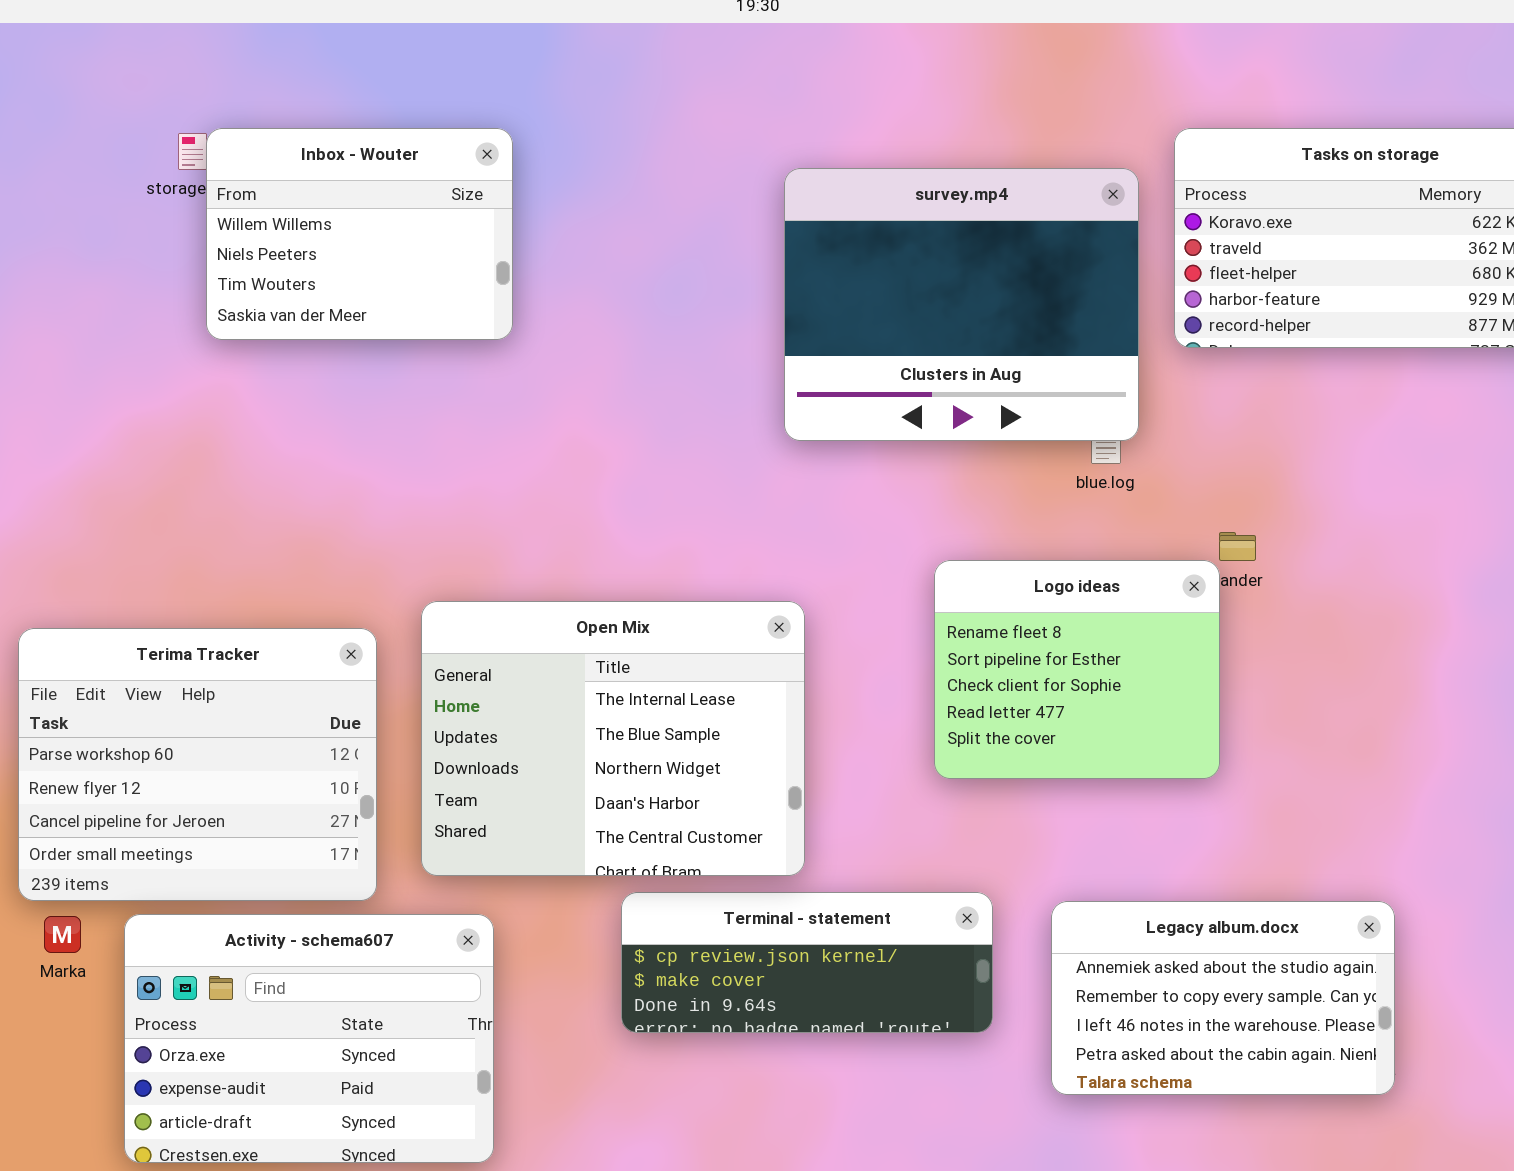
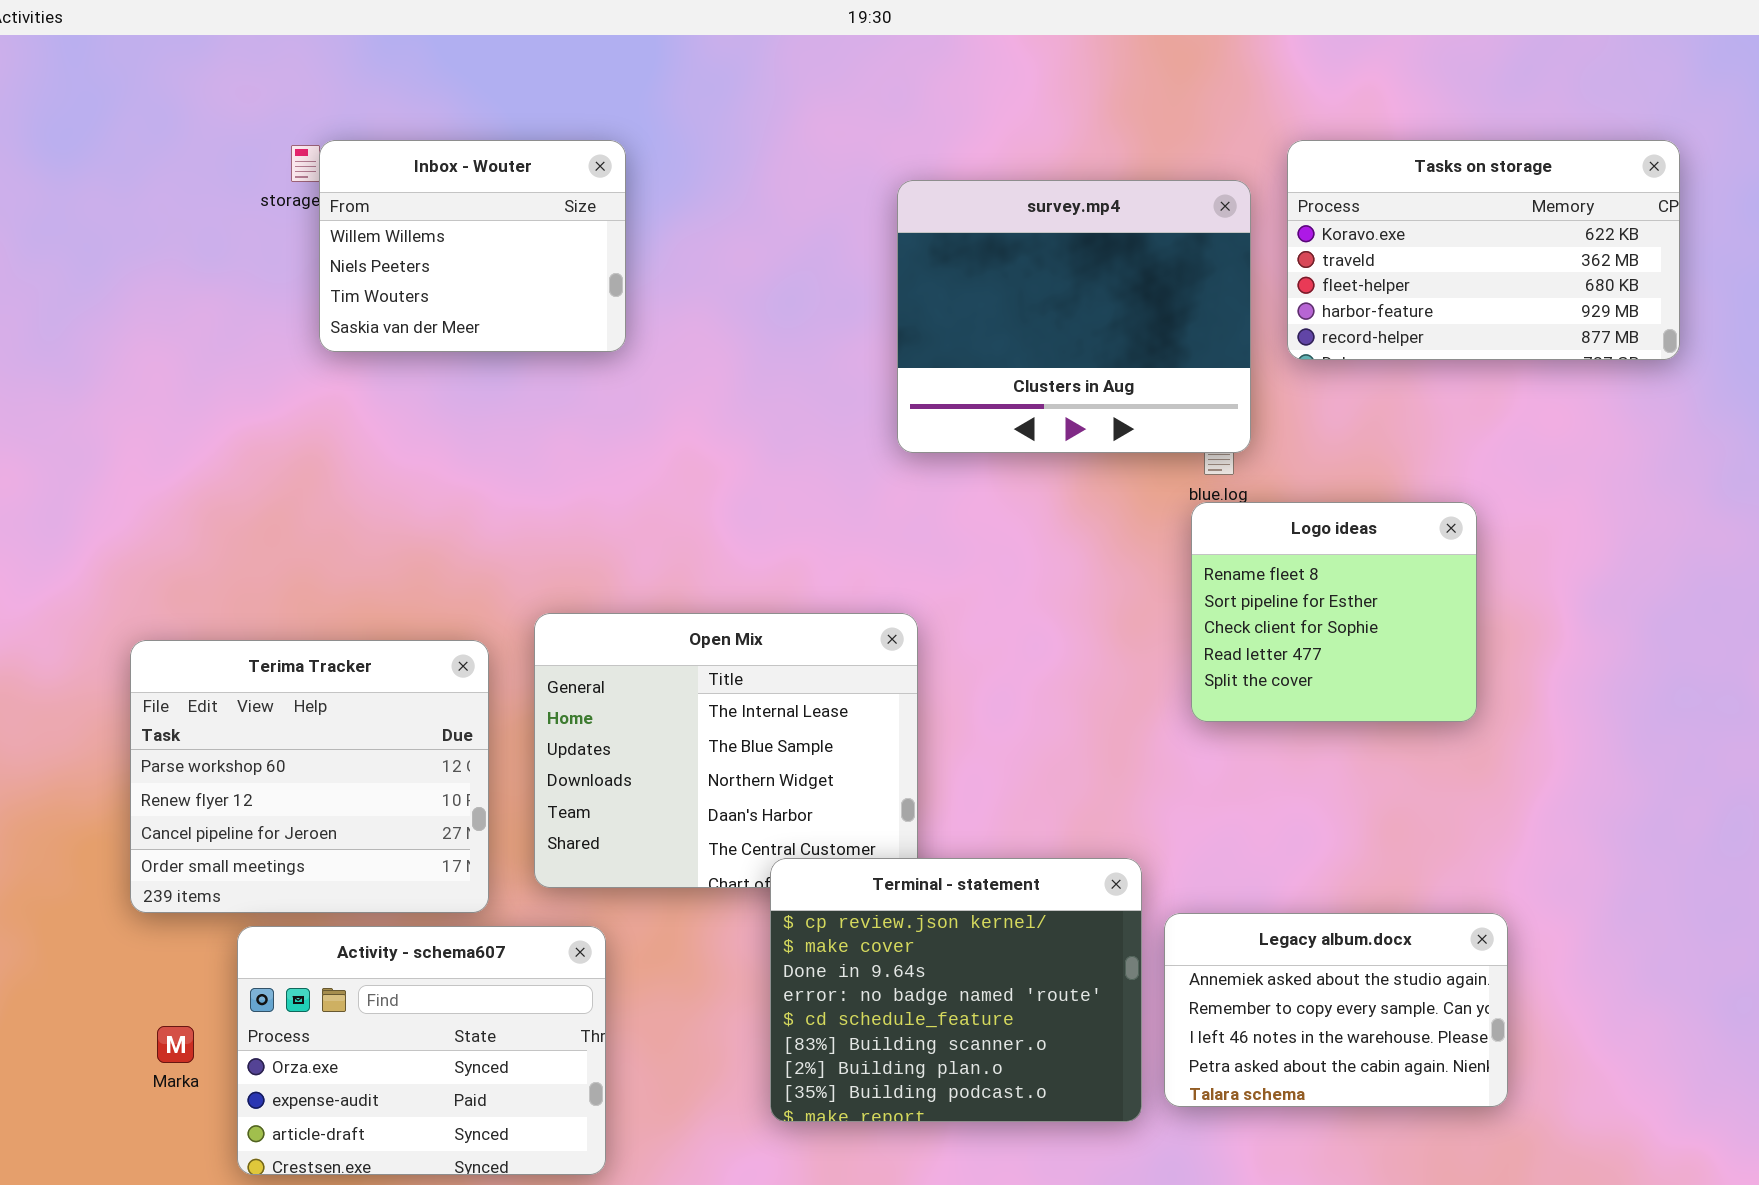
Logo ideas: [934,560,1220,779] -> [1191,502,1477,722], moved
Terminal - statement: [621,892,993,1033] -> [770,858,1142,1122], moved, resized
Marka: [44,916,81,953] -> [157,1026,194,1063], moved

